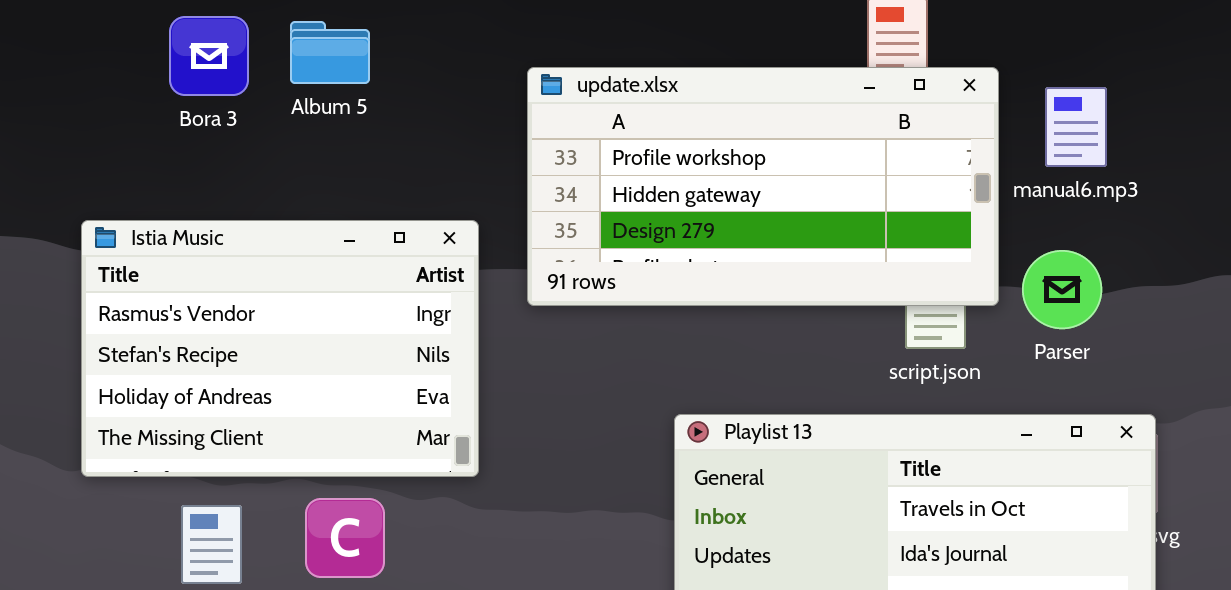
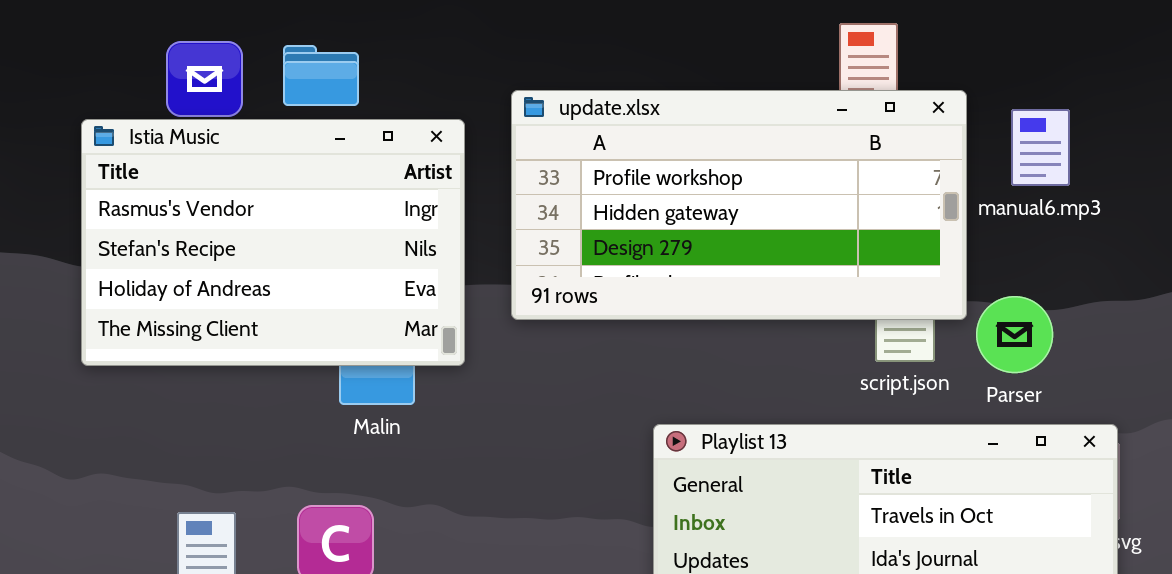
Istia Music: [81,220,479,477] -> [81,119,465,366], moved
Parser: [1022,250,1102,329] -> [976,296,1053,373], moved

